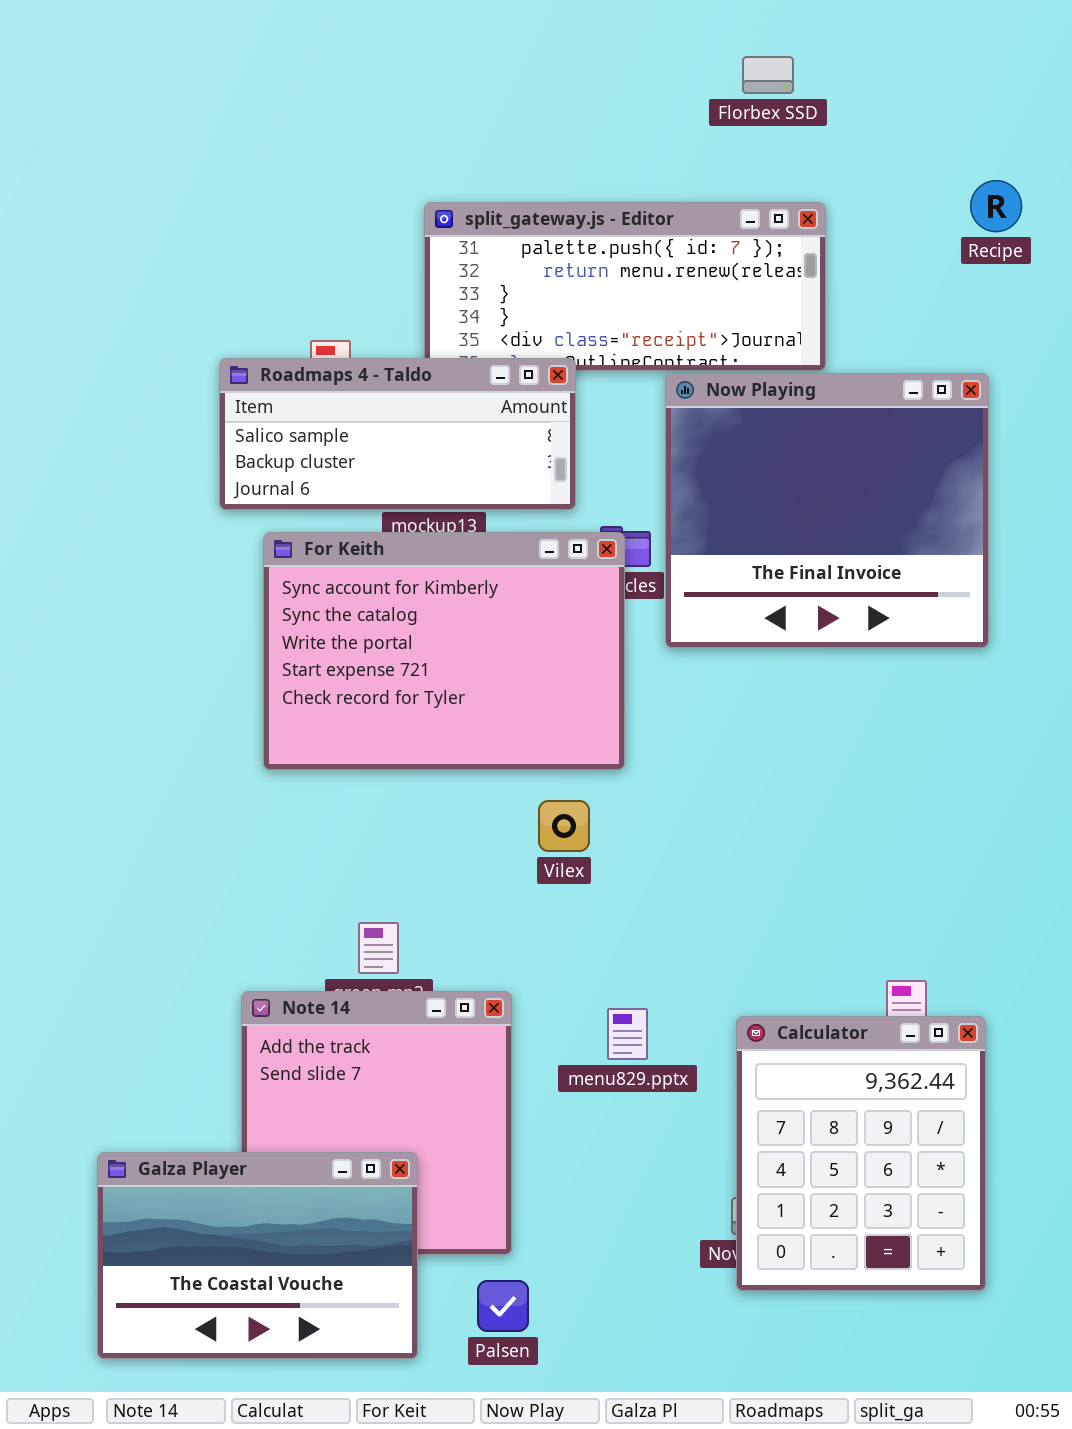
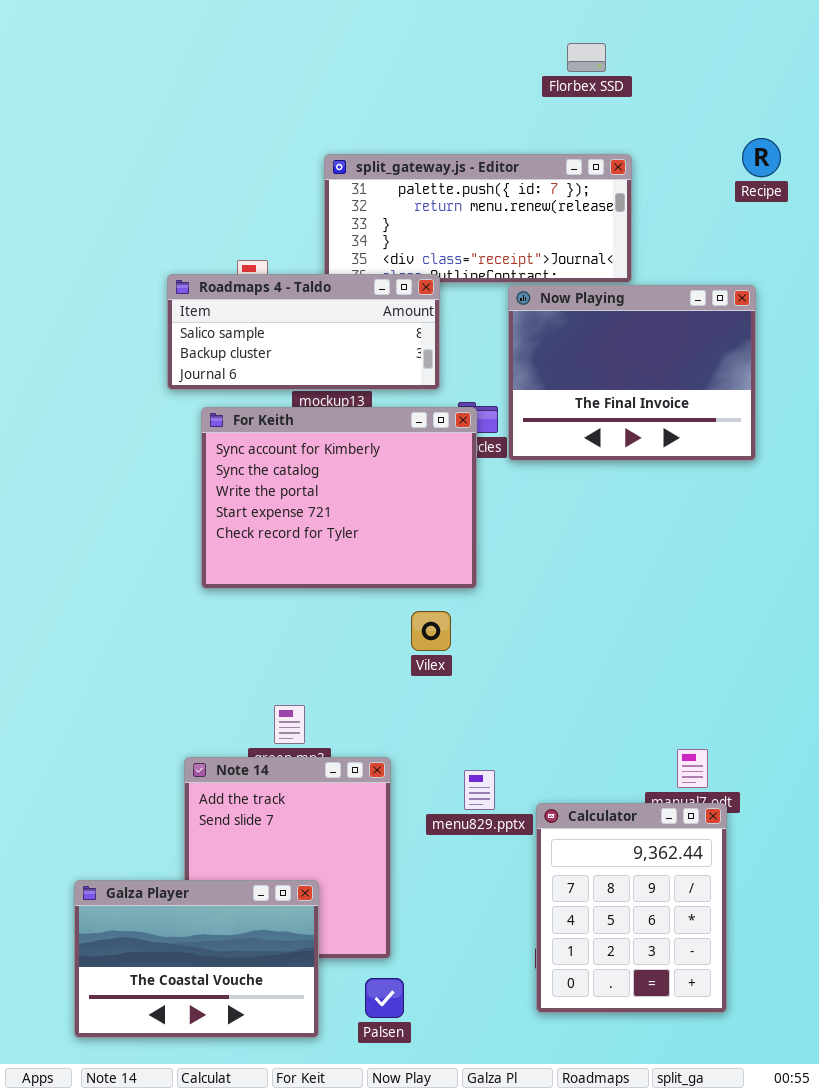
Now Playing: [665,373,989,648] -> [508,285,756,461], resized
Calculator: [736,1016,986,1291] -> [536,803,727,1013], moved

